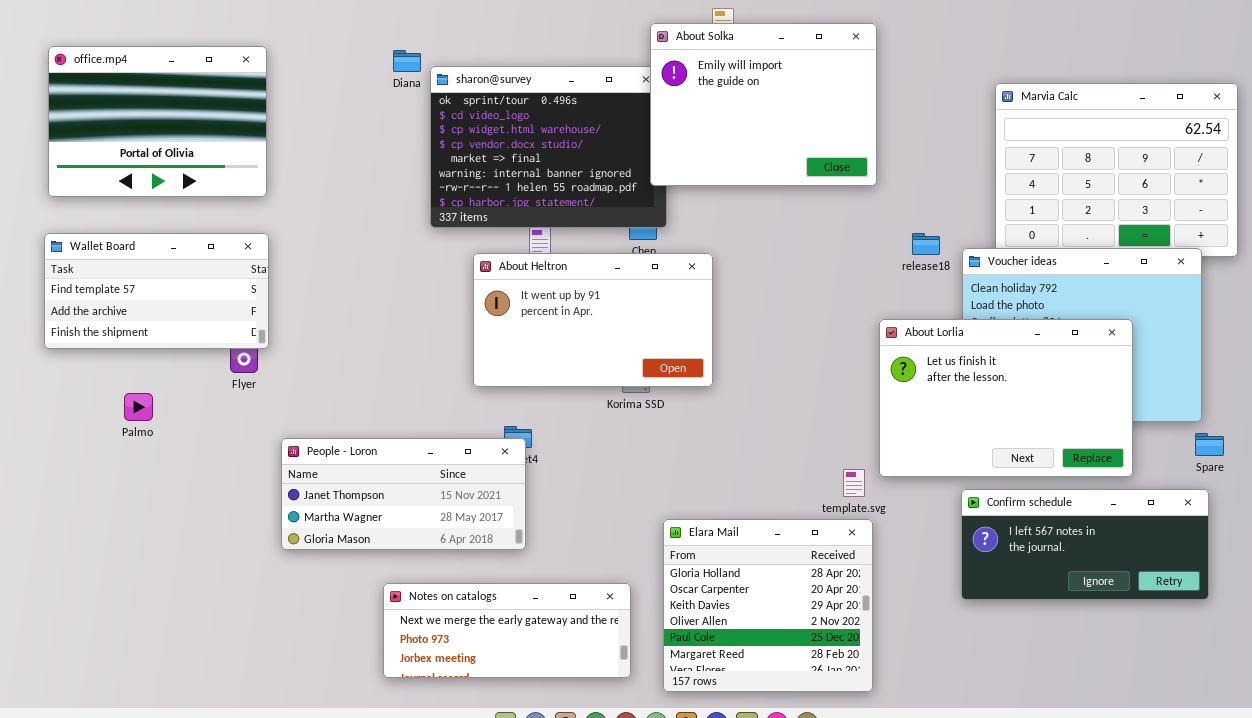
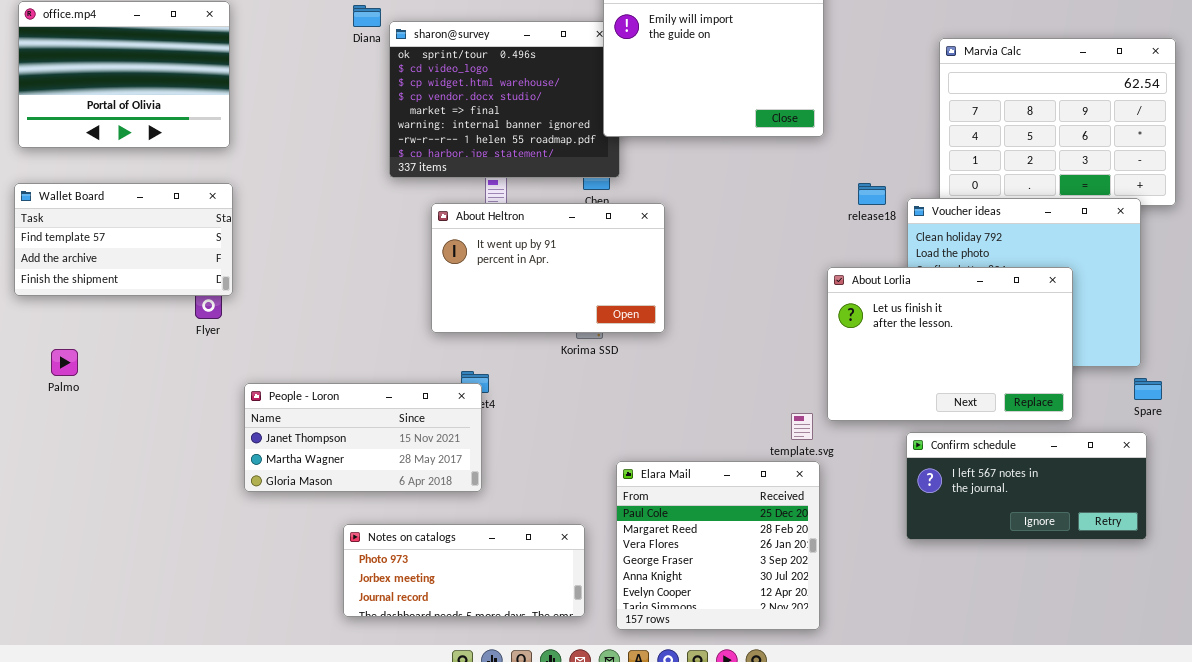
Palmo: [124,393,153,421] -> [51,349,78,376], moved
Elara Mail: [663,519,873,692] -> [616,461,820,630], scrolled down 4 rows
Notes on catalogs: [383,583,631,678] -> [343,524,585,617], scrolled down 1 row

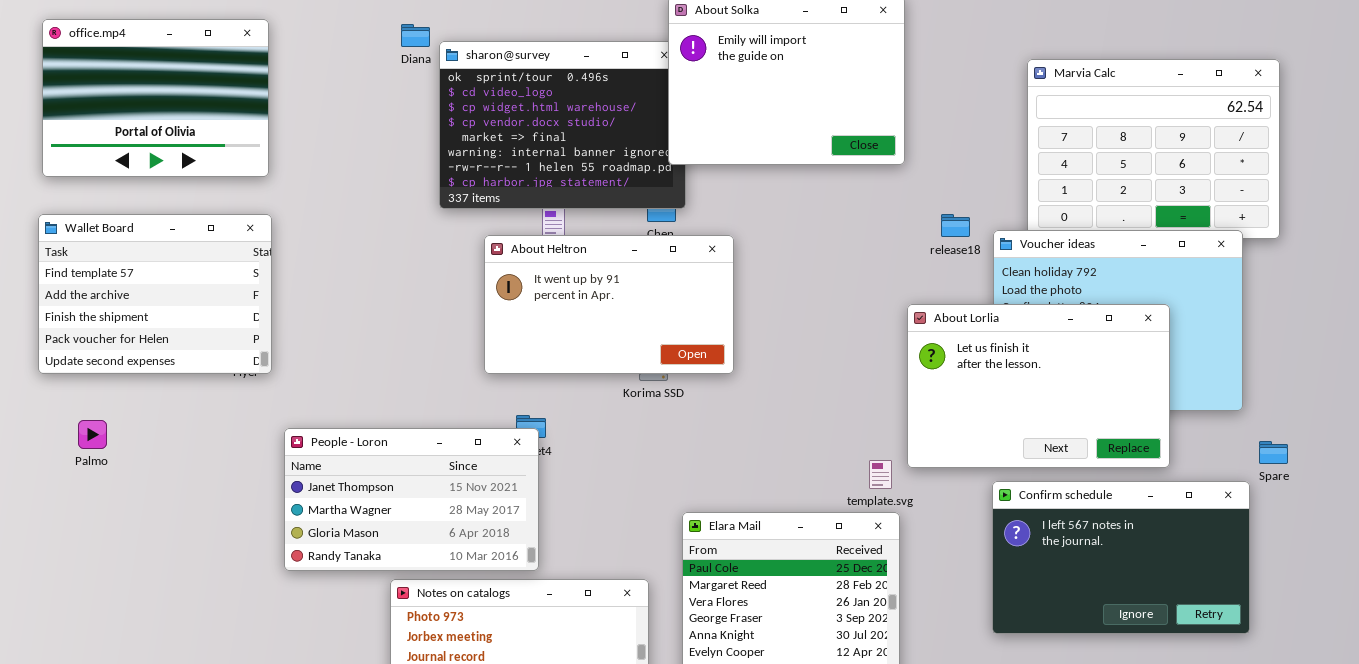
Wallet Board: [14,183,233,296] -> [38,214,272,374], resized
Palmo: [51,349,78,376] -> [78,420,107,449], moved
Spare: [1134,378,1162,400] -> [1259,441,1288,464], moved
People - Loron: [244,383,482,492] -> [284,428,539,571], resized
Confirm schedule: [906,432,1147,540] -> [992,481,1250,634], resized

